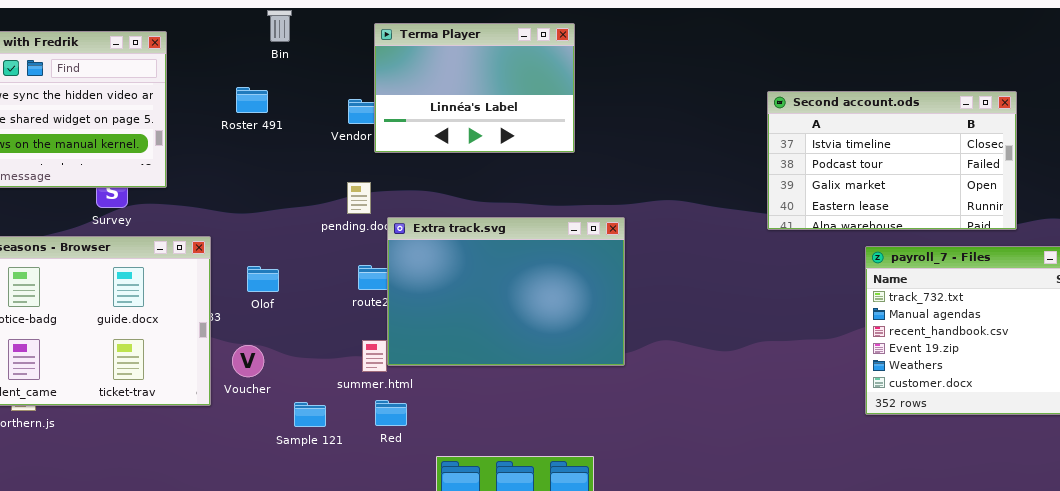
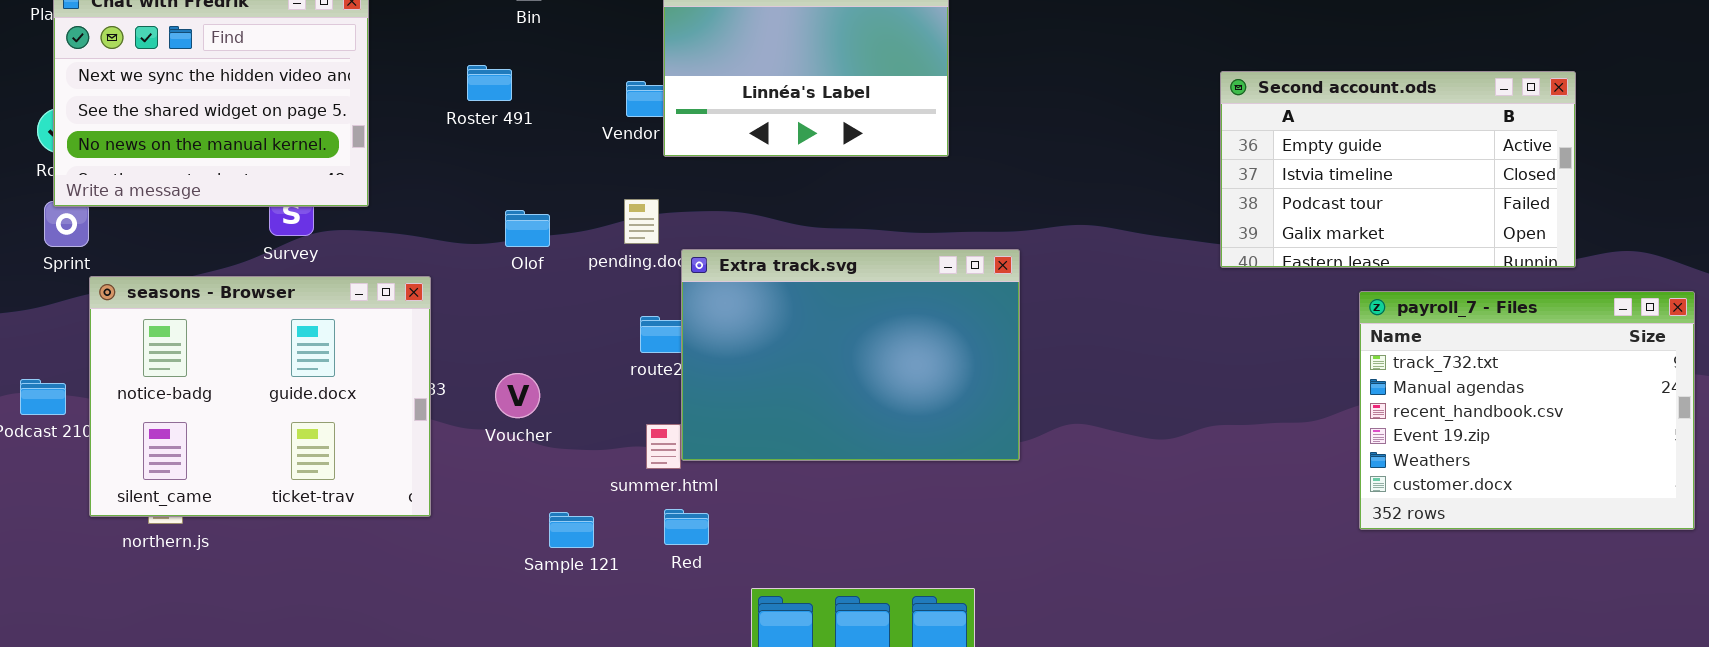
Second account.ods: [767,91,1017,230] -> [1220,71,1576,268], scrolled up 1 row
Olof: [247,266,279,292] -> [505,210,550,247], moved
Voucher: [232,345,264,377] -> [495,373,540,418], moved

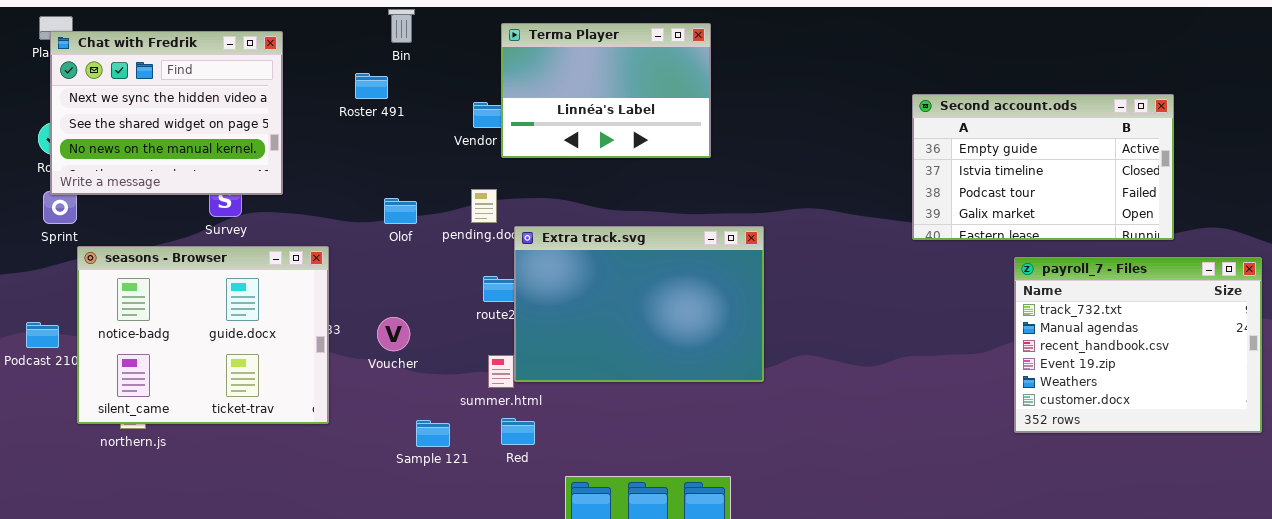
Roster 491: [467,65,512,101] -> [355,73,388,99], moved

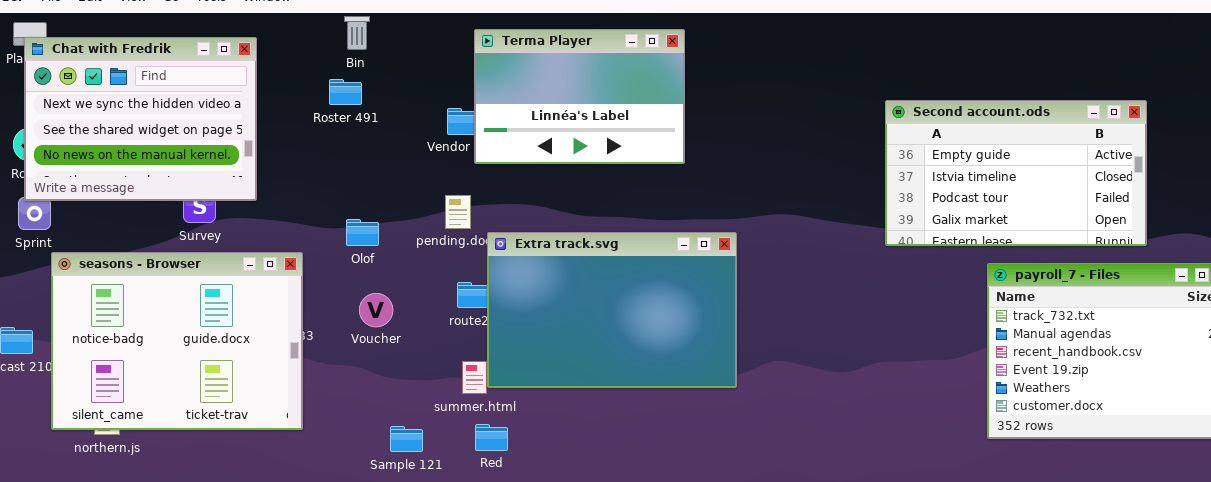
Bin: [388,9,415,43] -> [344,16,370,50], moved
Olof: [384,198,417,224] -> [346,219,379,246], moved
Voucher: [377,317,410,351] -> [359,293,393,327], moved

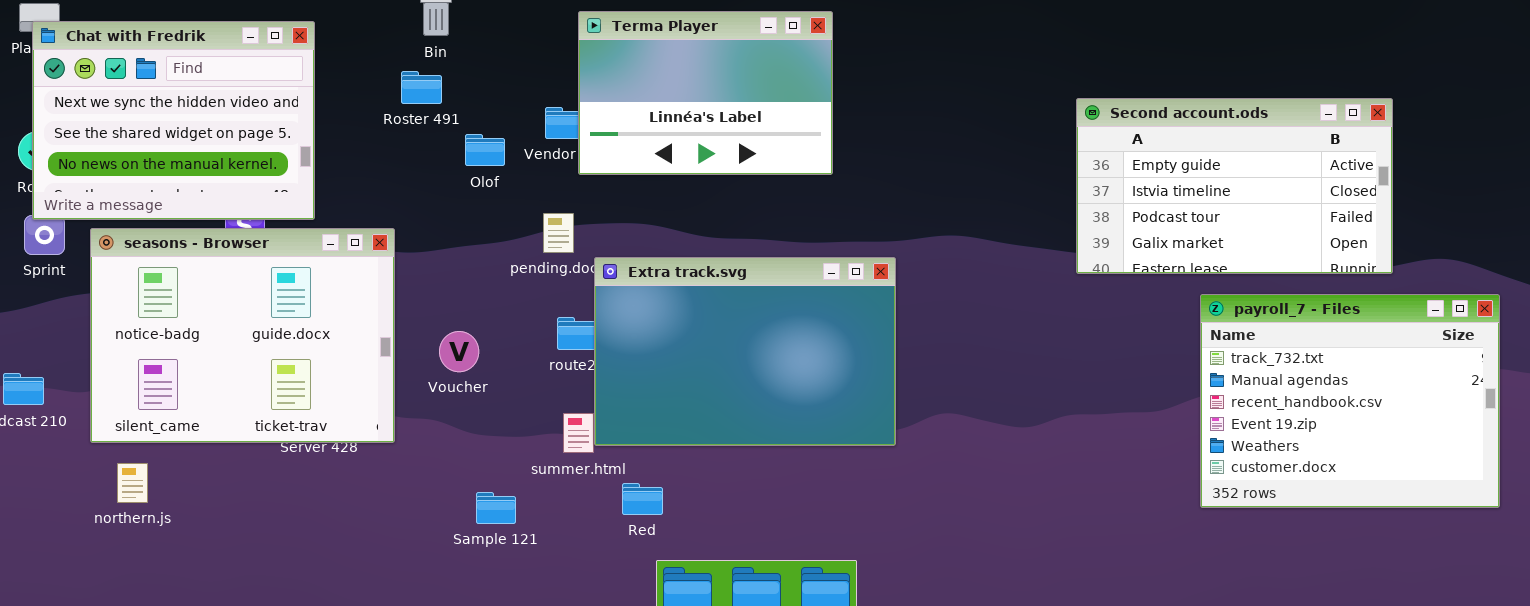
Olof: [346,219,379,246] -> [465,134,505,166], moved
seasons - Browser: [51,252,303,430] -> [90,228,395,443], moved
Red: [475,424,508,451] -> [622,483,663,515], moved

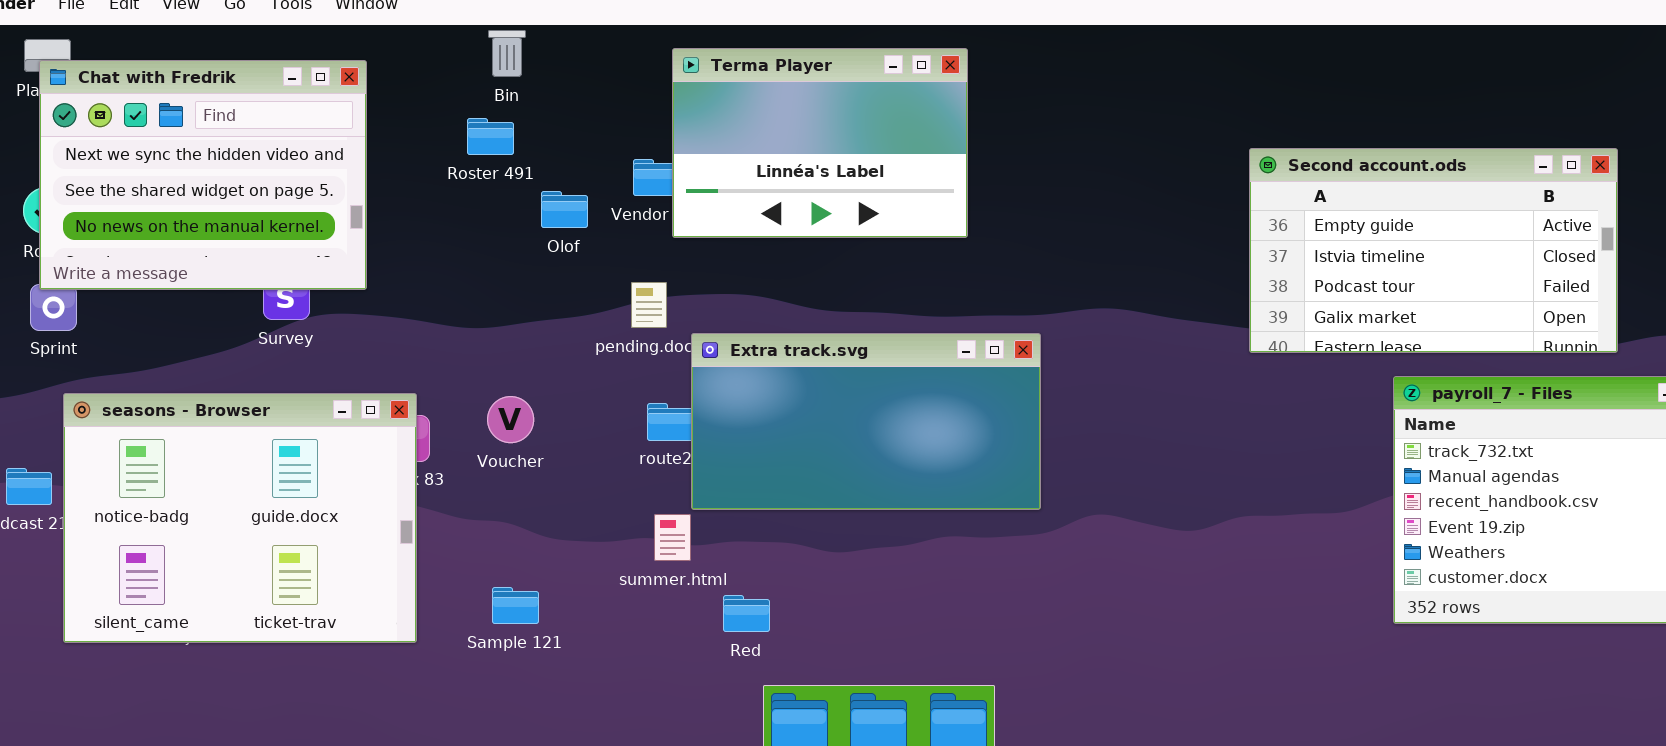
seasons - Browser: [90,228,395,443] -> [63,393,417,643], moved
Extra track.svg: [594,257,896,446] -> [691,333,1041,510], resized
Voucher: [439,331,479,372] -> [487,396,534,443], moved
Sample 121: [476,492,516,524] -> [492,587,539,624], moved

